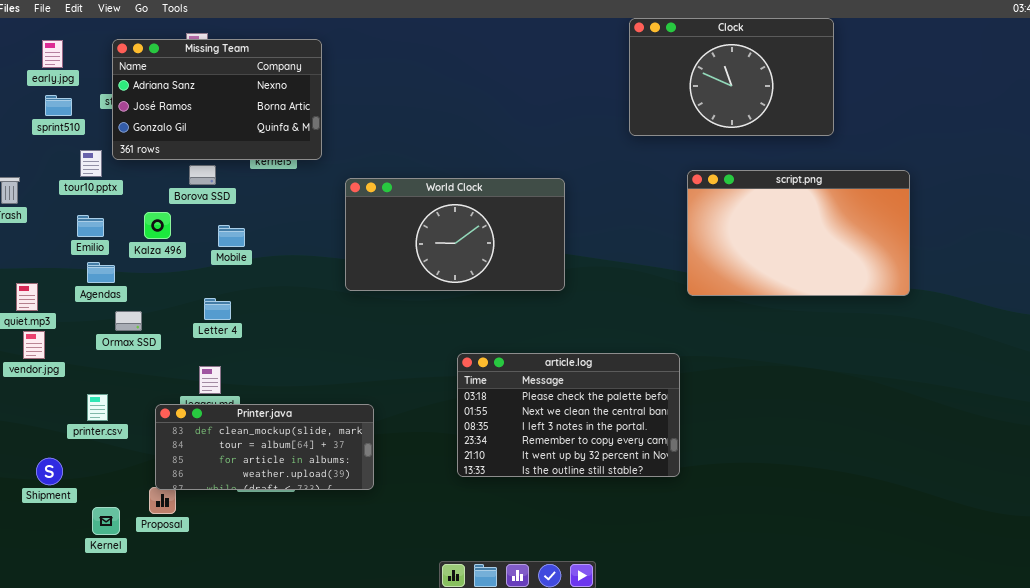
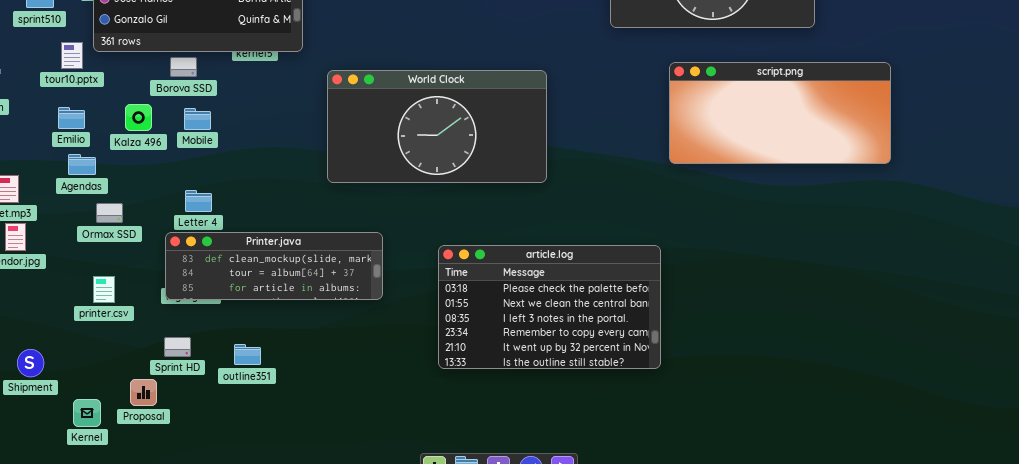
script.png: [687,170,910,296] -> [669,62,891,164], resized
Mobile: [218,225,245,247] -> [184,108,211,130], moved
printer.csv: [87,394,108,421] -> [93,276,115,303], moved
Printer.java: [155,404,374,490] -> [165,232,383,300], moved, resized

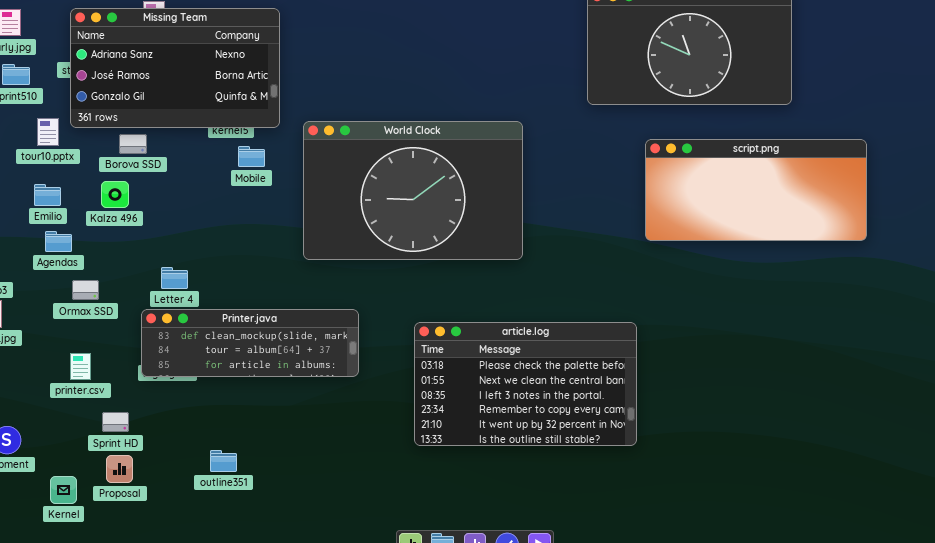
Borova SSD: [170,57,197,77] -> [119,134,147,154], moved
World Clock: [327,70,547,183] -> [303,121,523,260], resized
Mobile: [184,108,211,130] -> [238,146,265,167], moved
Sprint HD: [164,337,191,357] -> [102,412,129,432], moved
outline351: [234,344,261,365] -> [210,450,237,472], moved

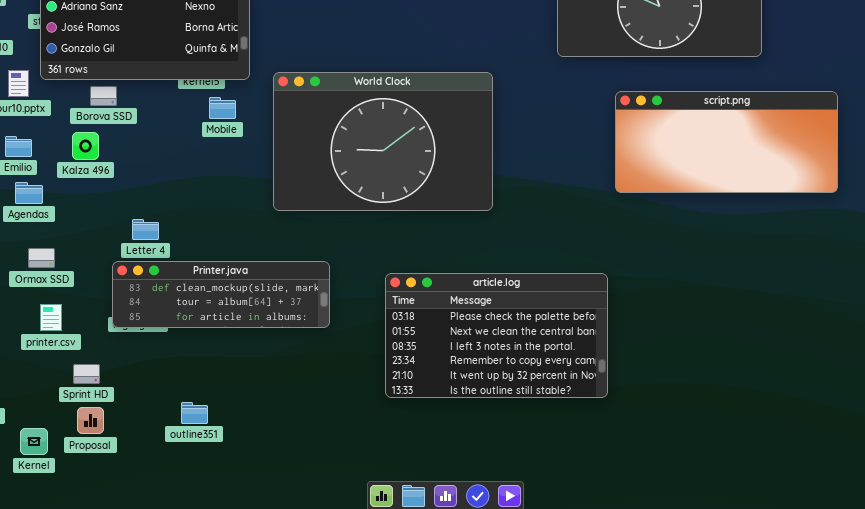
Ormax SSD: [72,280,99,300] -> [28,248,55,268], moved

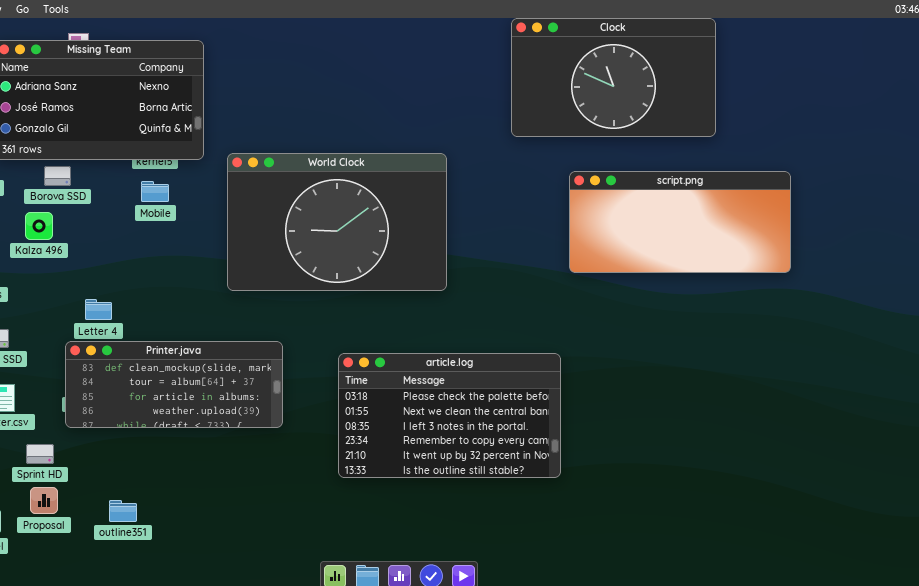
Mobile: [209,97,236,119] -> [141,181,169,202], moved
Printer.java: [112,261,330,328] -> [65,341,283,428], resized
outline351: [181,402,208,424] -> [109,500,137,522], moved

